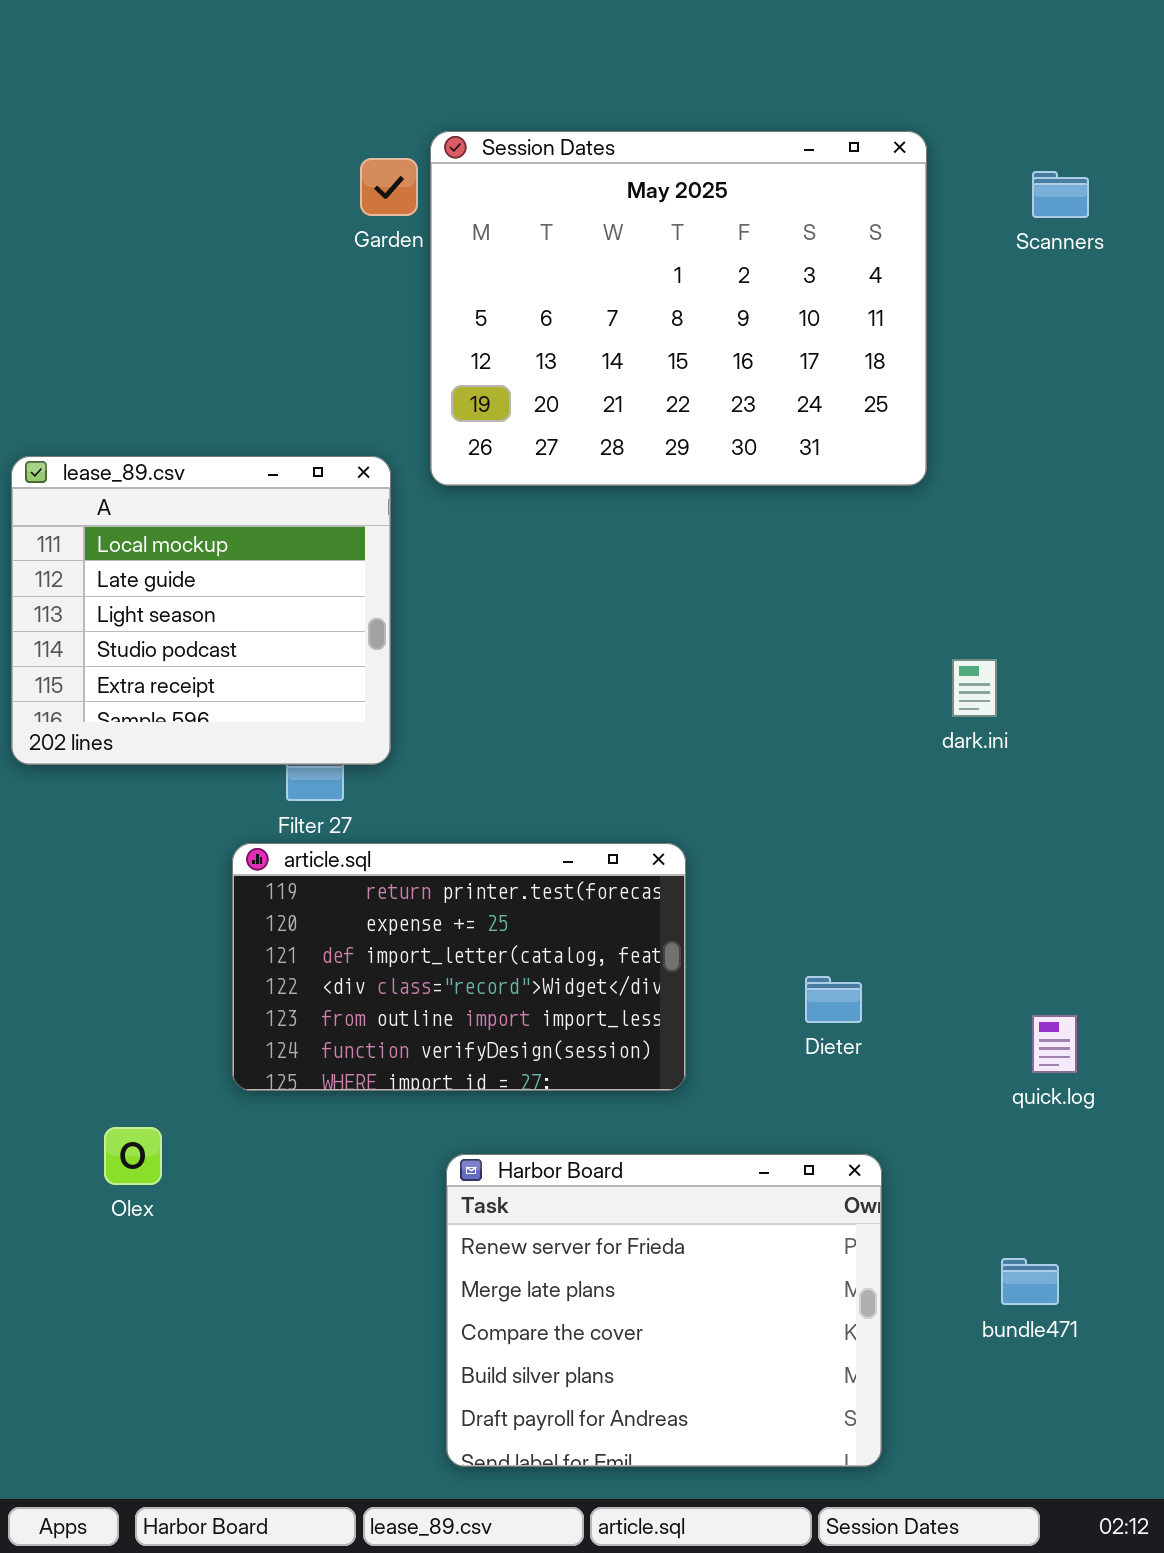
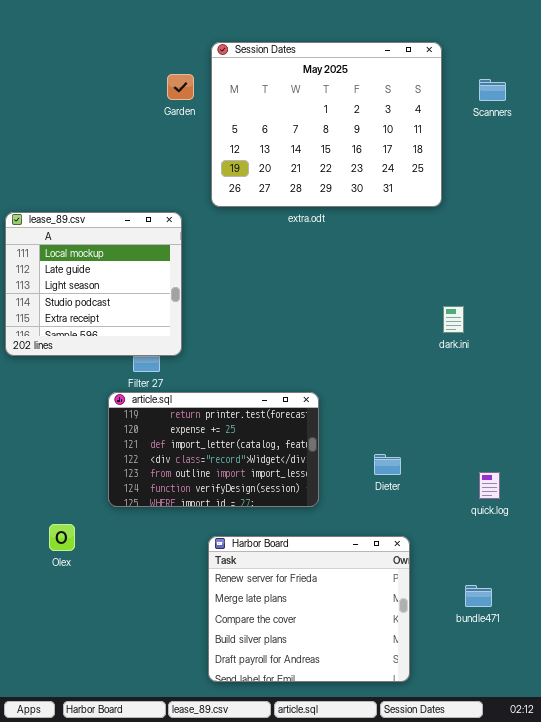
Session Dates: [430,131,927,486] -> [211,42,442,207], moved

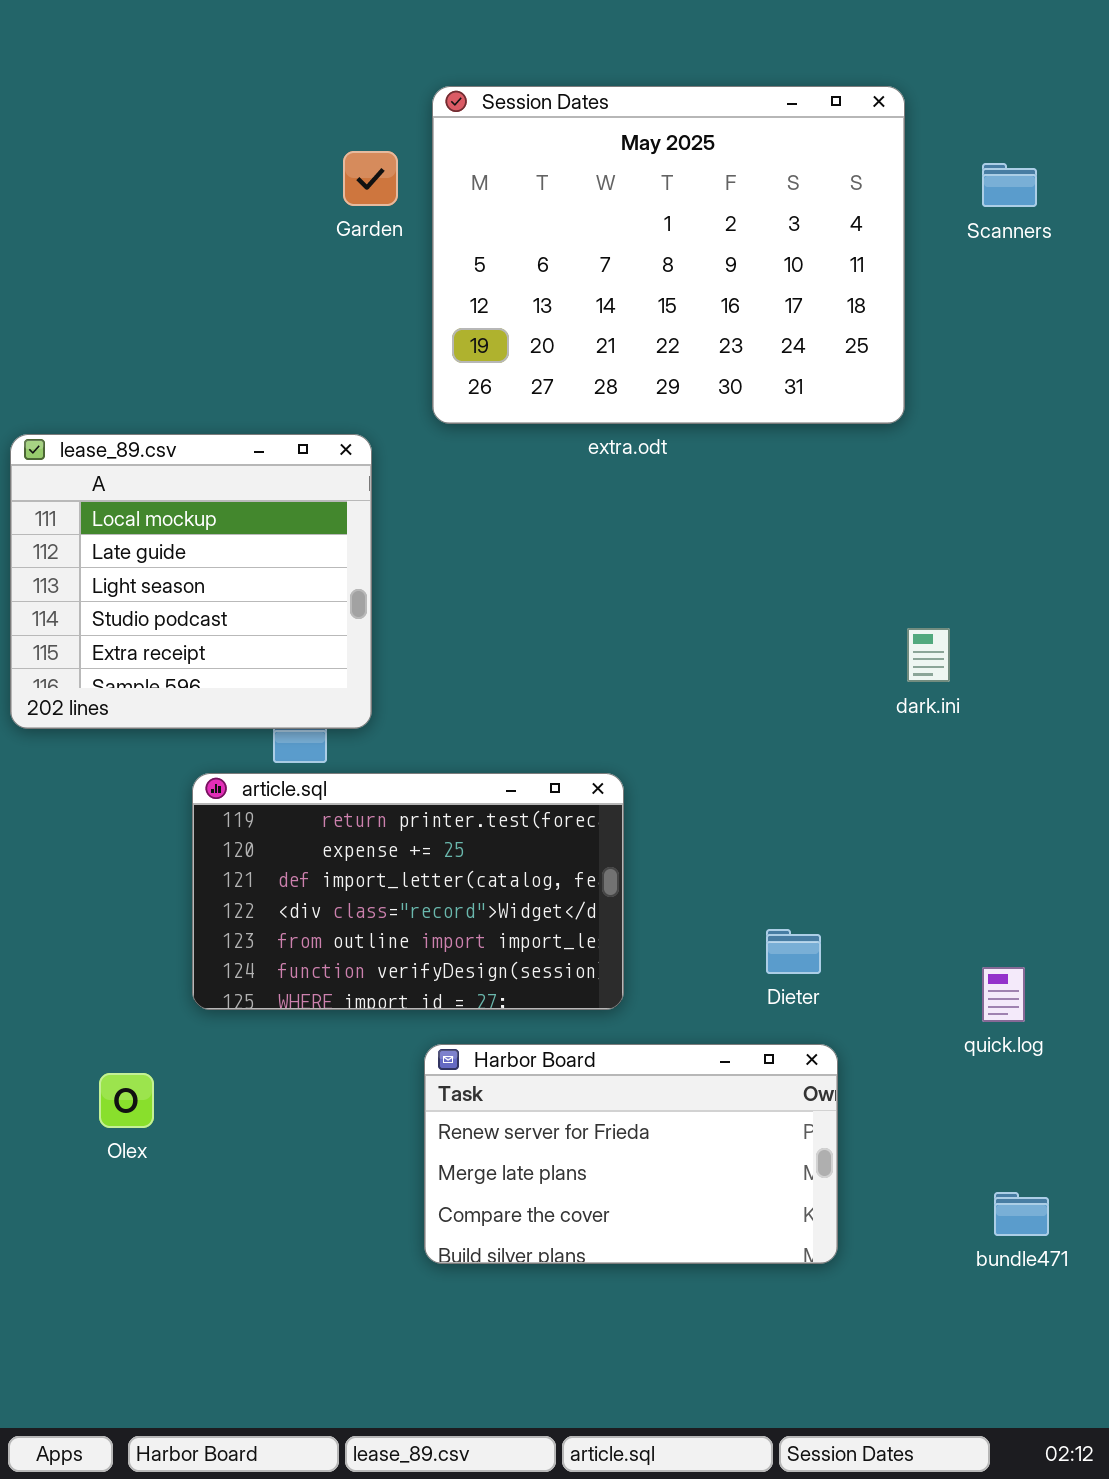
article.sql: [108,392,319,507] -> [192,773,624,1010], moved
Harbor Board: [208,536,410,682] -> [424,1044,838,1264], moved, resized
bundle471: [465,585,492,607] -> [994,1192,1049,1236], moved

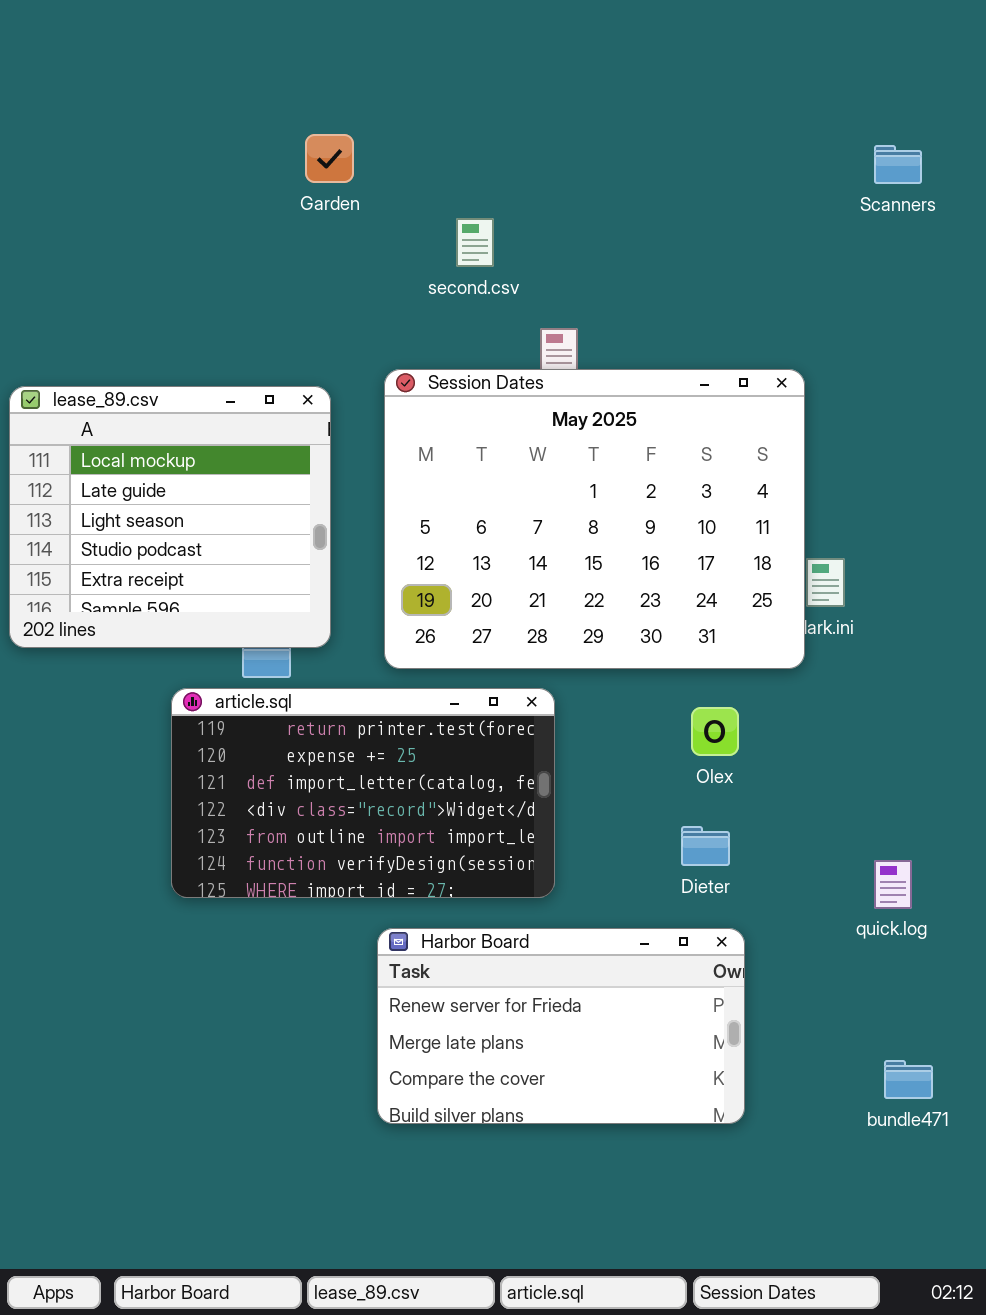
Session Dates: [432,86,905,424] -> [384,369,805,669], moved
Olex: [99,1073,154,1128] -> [691,707,739,756], moved

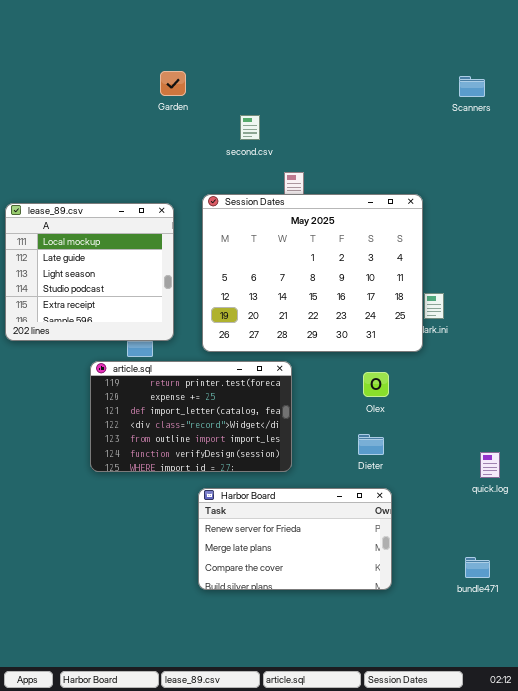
quick.log: [874,860,912,909] -> [480,452,500,478], moved

